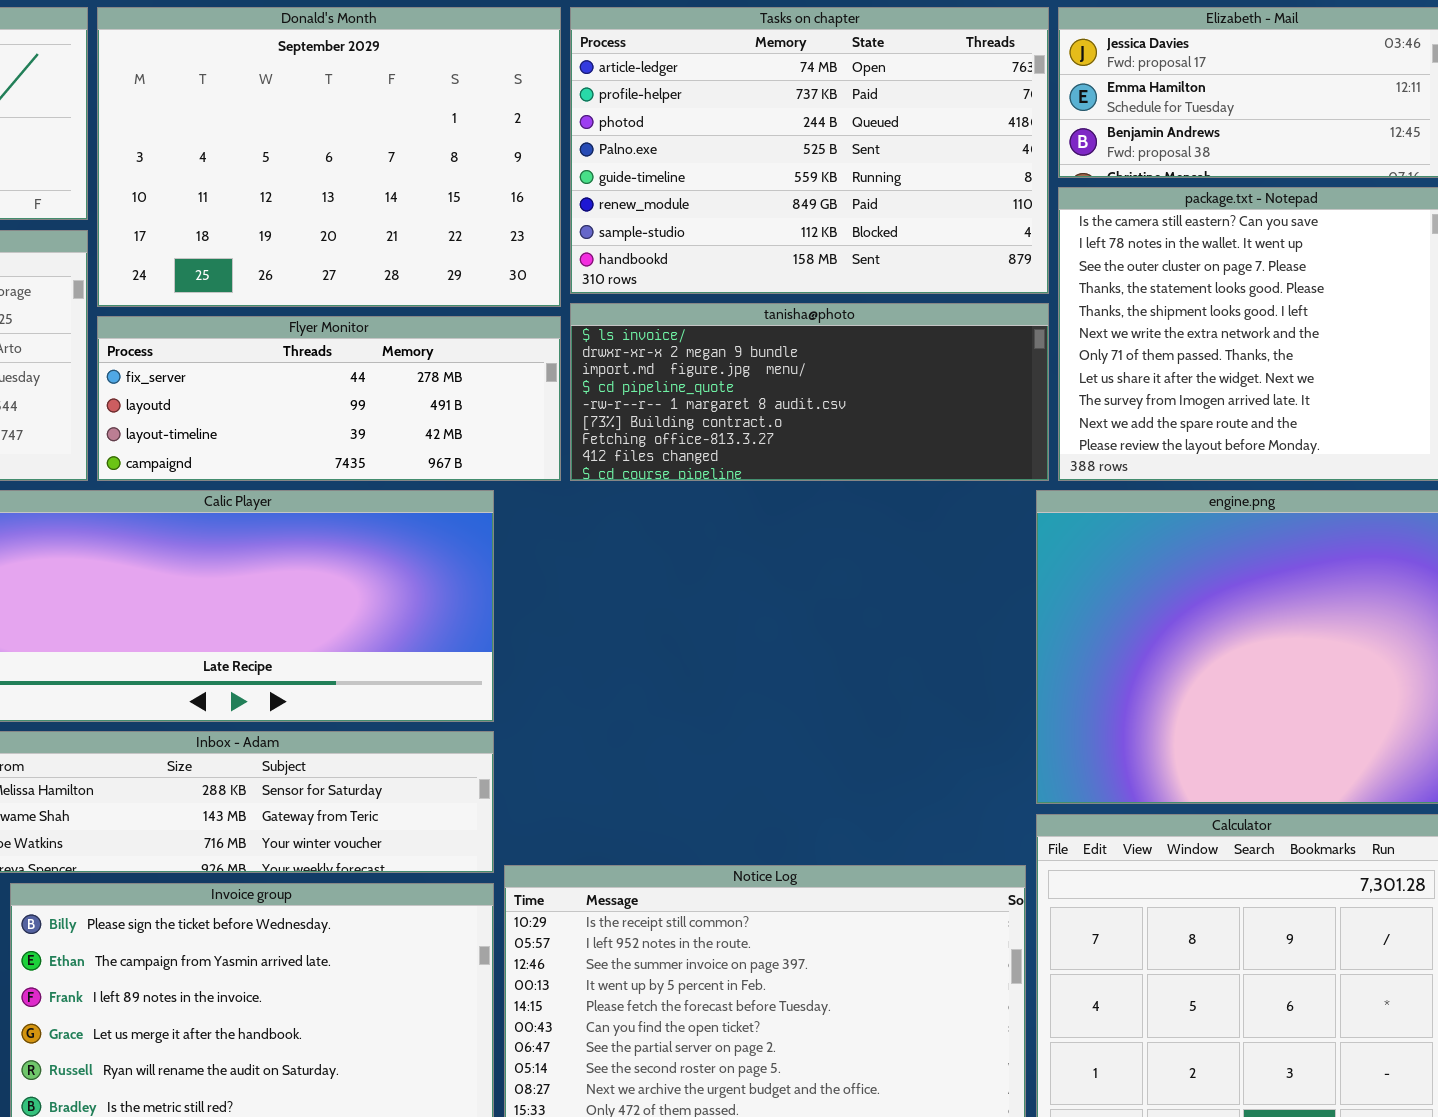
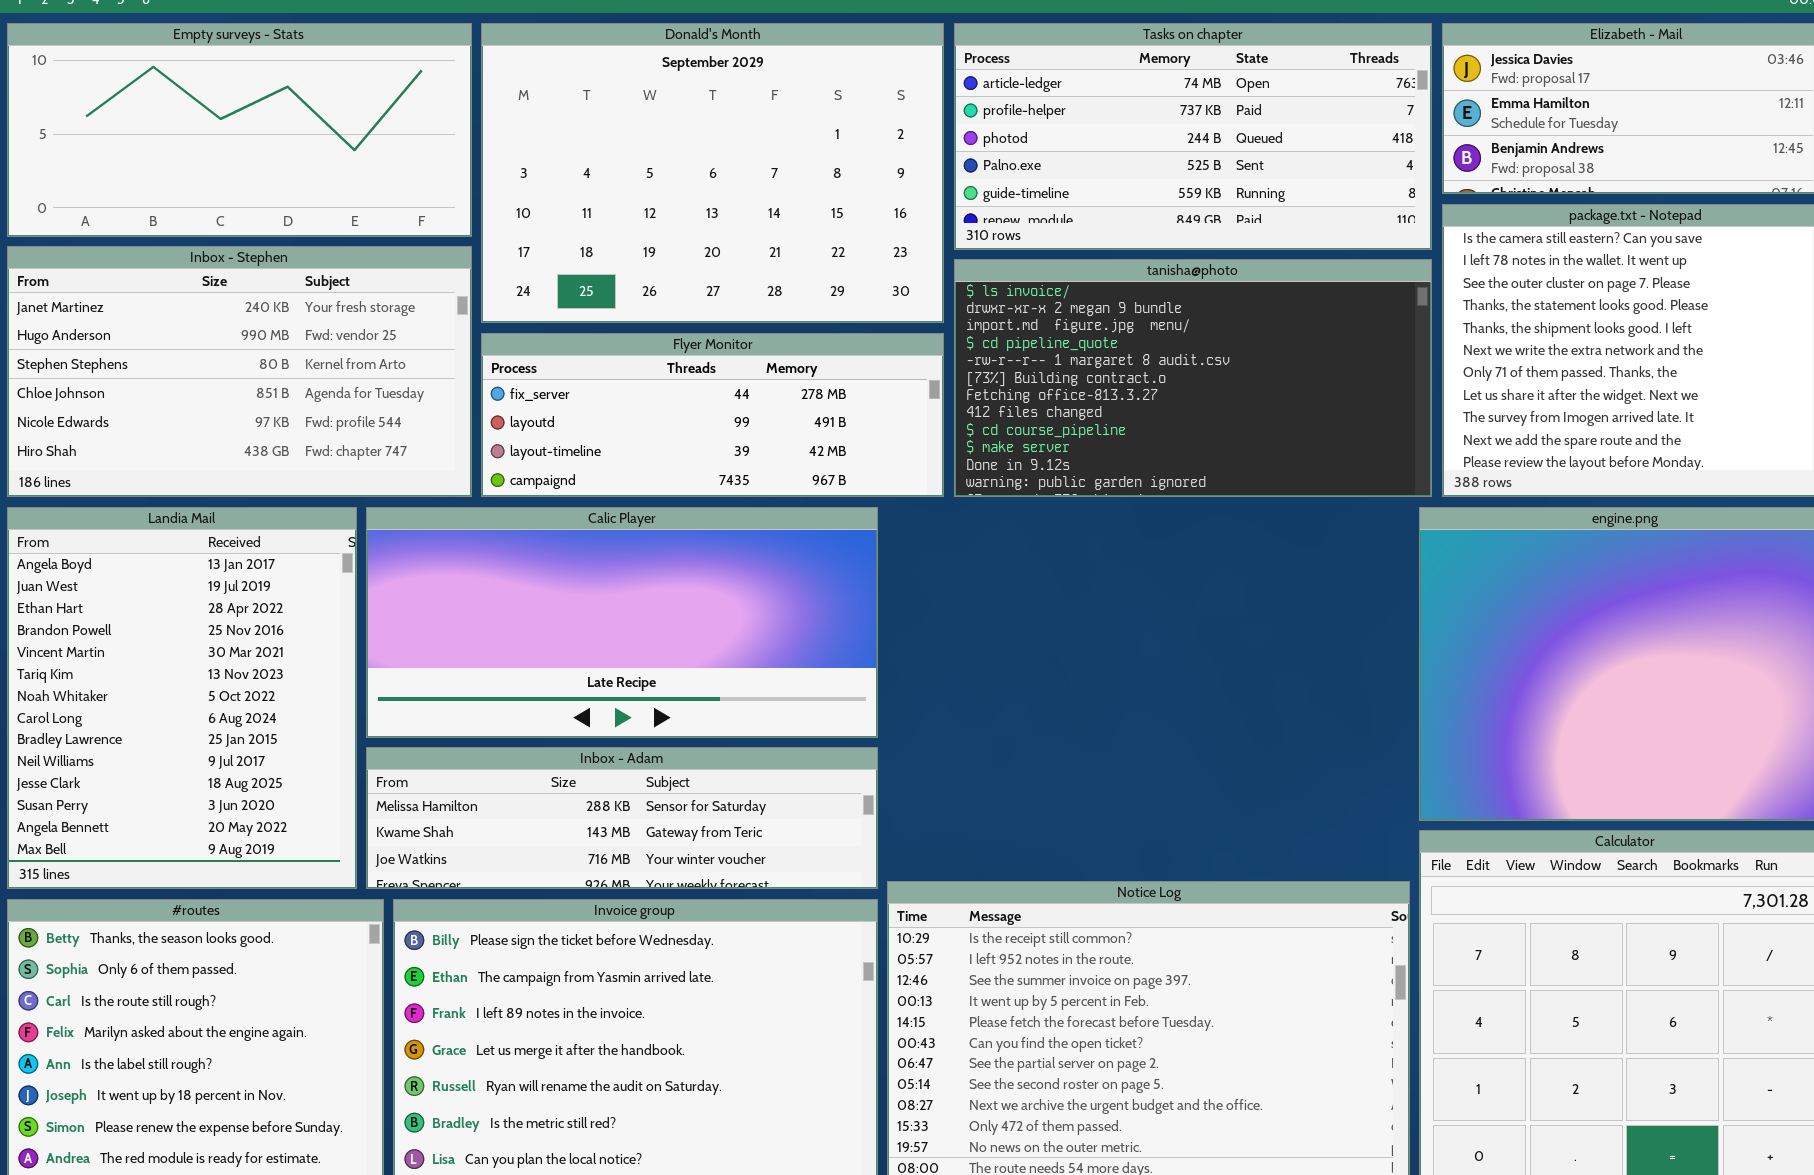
Tasks on chapter: [570,7,1049,294] -> [954,23,1432,250], resized
tanisha@photo: [570,303,1049,481] -> [954,259,1432,497], resized

